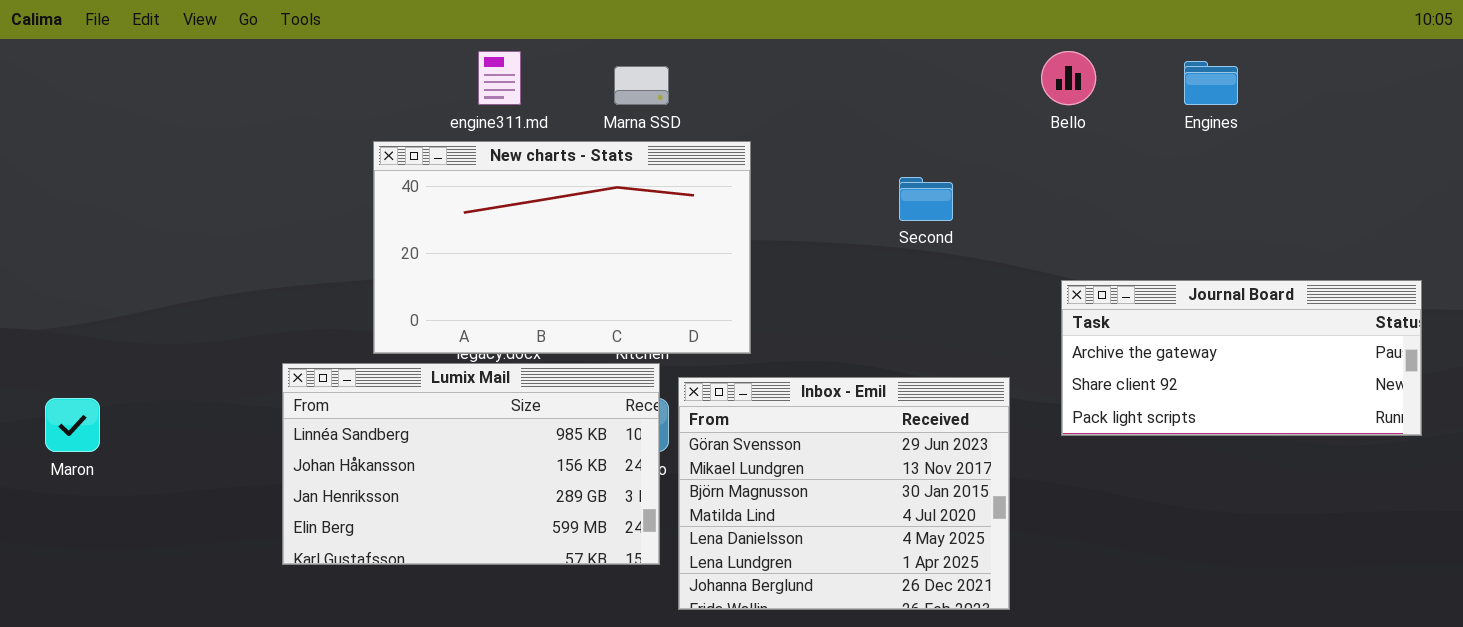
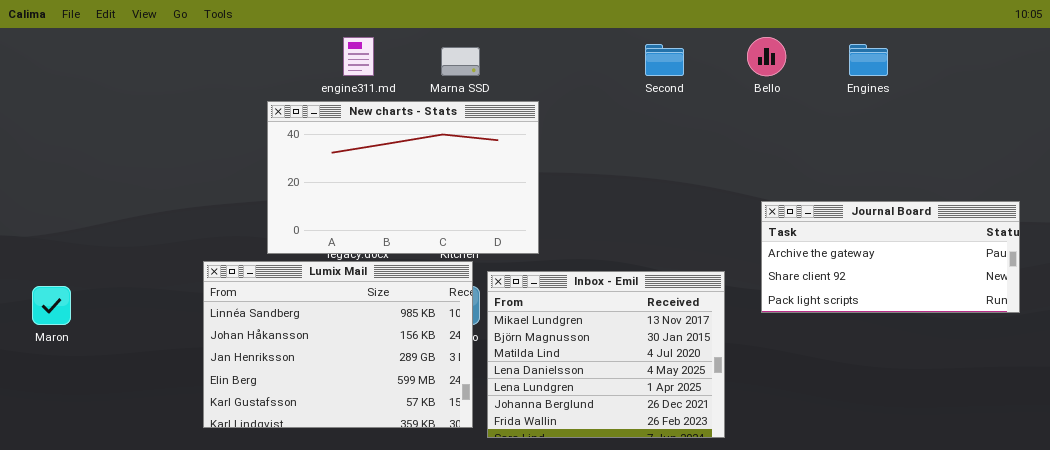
Second: [899,177,953,221] -> [645,44,684,76], moved
Lumix Mail: [282,363,660,565] -> [203,261,473,428], resized
Inbox - Emil: [678,377,1010,610] -> [487,271,725,438], scrolled down 1 row

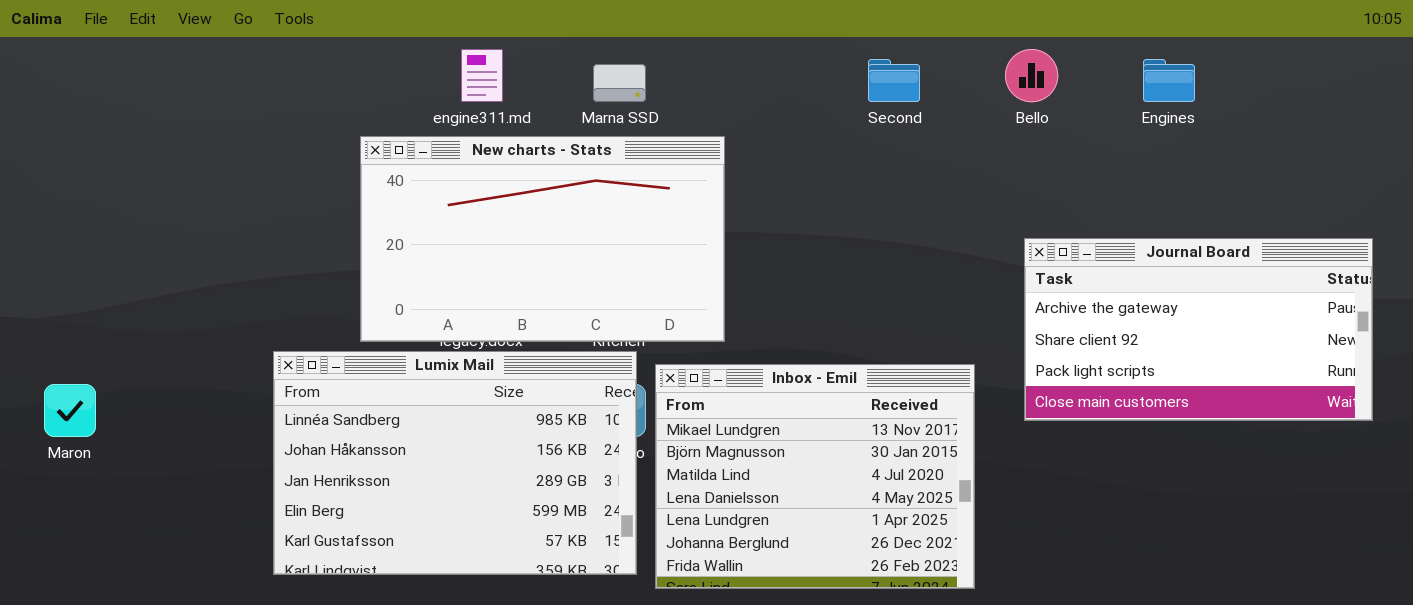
Journal Board: [761,201,1020,313] -> [1024,238,1373,421], resized

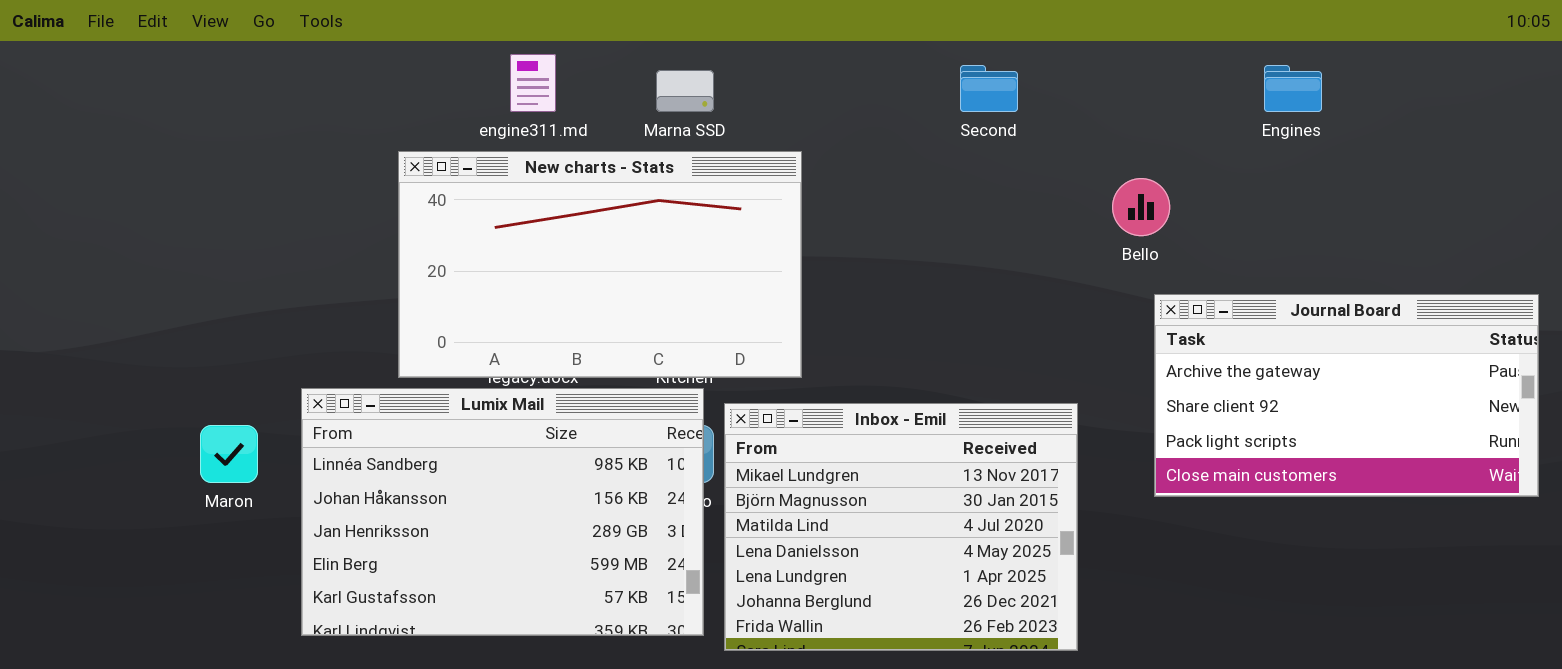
Bello: [1005,49,1058,102] -> [1112,178,1170,236], moved
Journal Board: [1024,238,1373,421] -> [1154,294,1539,497], moved
Maron: [44,384,96,437] -> [200,425,258,483], moved

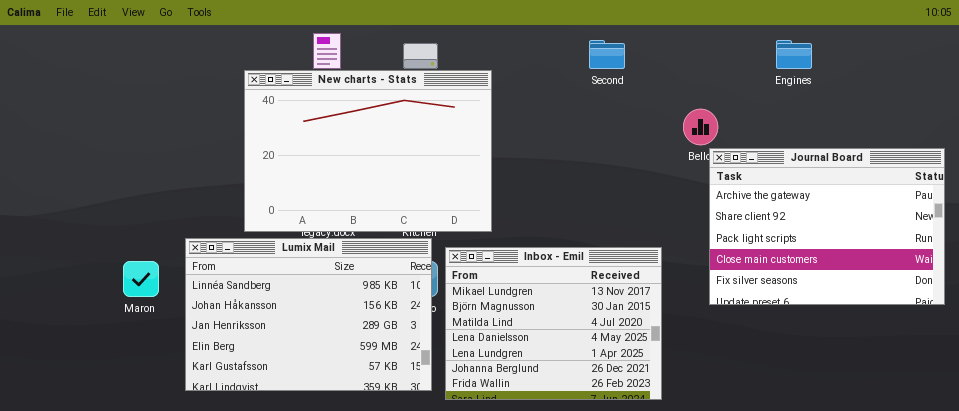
New charts - Stats: [398,151,802,378] -> [244,70,492,232], resized
Journal Board: [1154,294,1539,497] -> [709,148,945,305], resized

